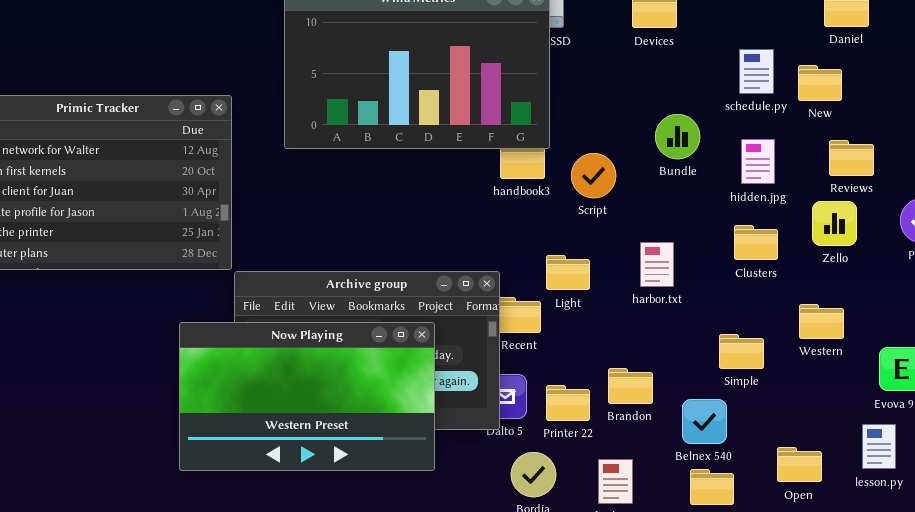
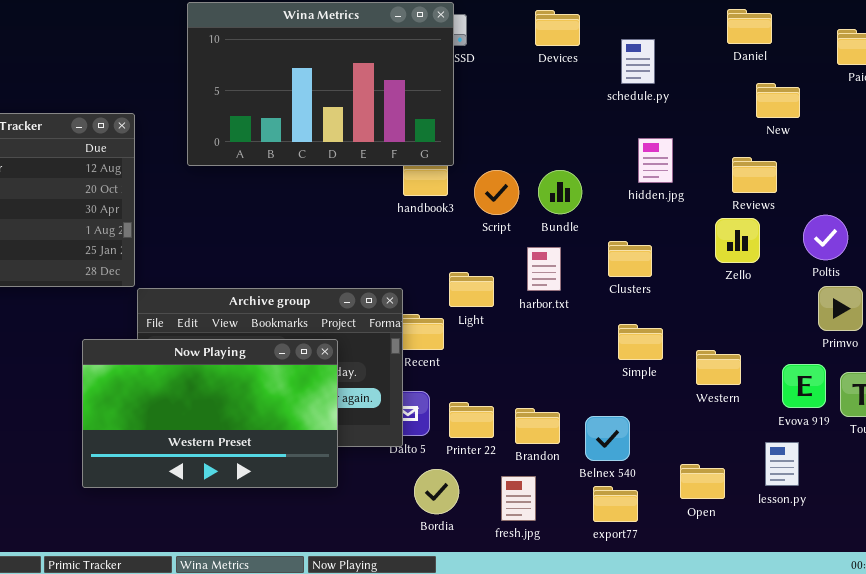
schedule.py: [739,49,774,94] -> [621,39,655,84], moved
New: [798,65,842,101] -> [756,83,800,118], moved
Bundle: [655,114,700,159] -> [538,170,582,214], moved
hidden.jpg: [741,139,775,184] -> [638,138,673,183], moved
Clusters: [734,225,778,260] -> [608,241,652,277], moved
harbor.txt: [640,242,674,287] -> [527,247,561,291], moved
Western: [799,304,844,339] -> [696,350,741,385], moved
Simple: [719,334,764,369] -> [618,324,663,360], moved
Brandon: [608,368,653,404] -> [515,408,560,444], moved

